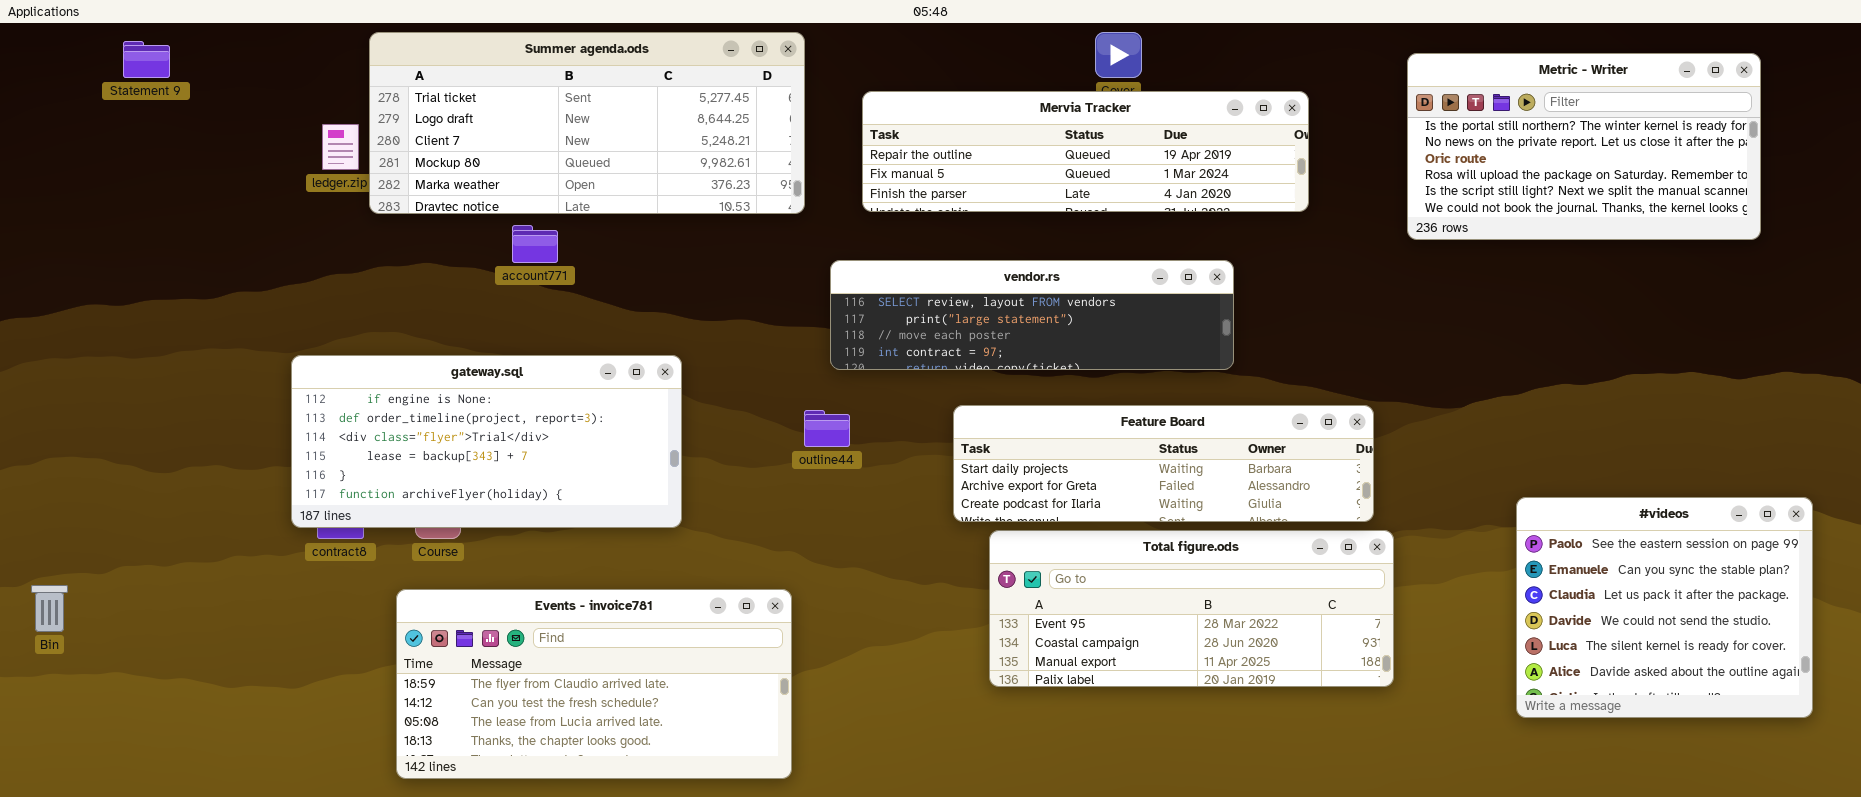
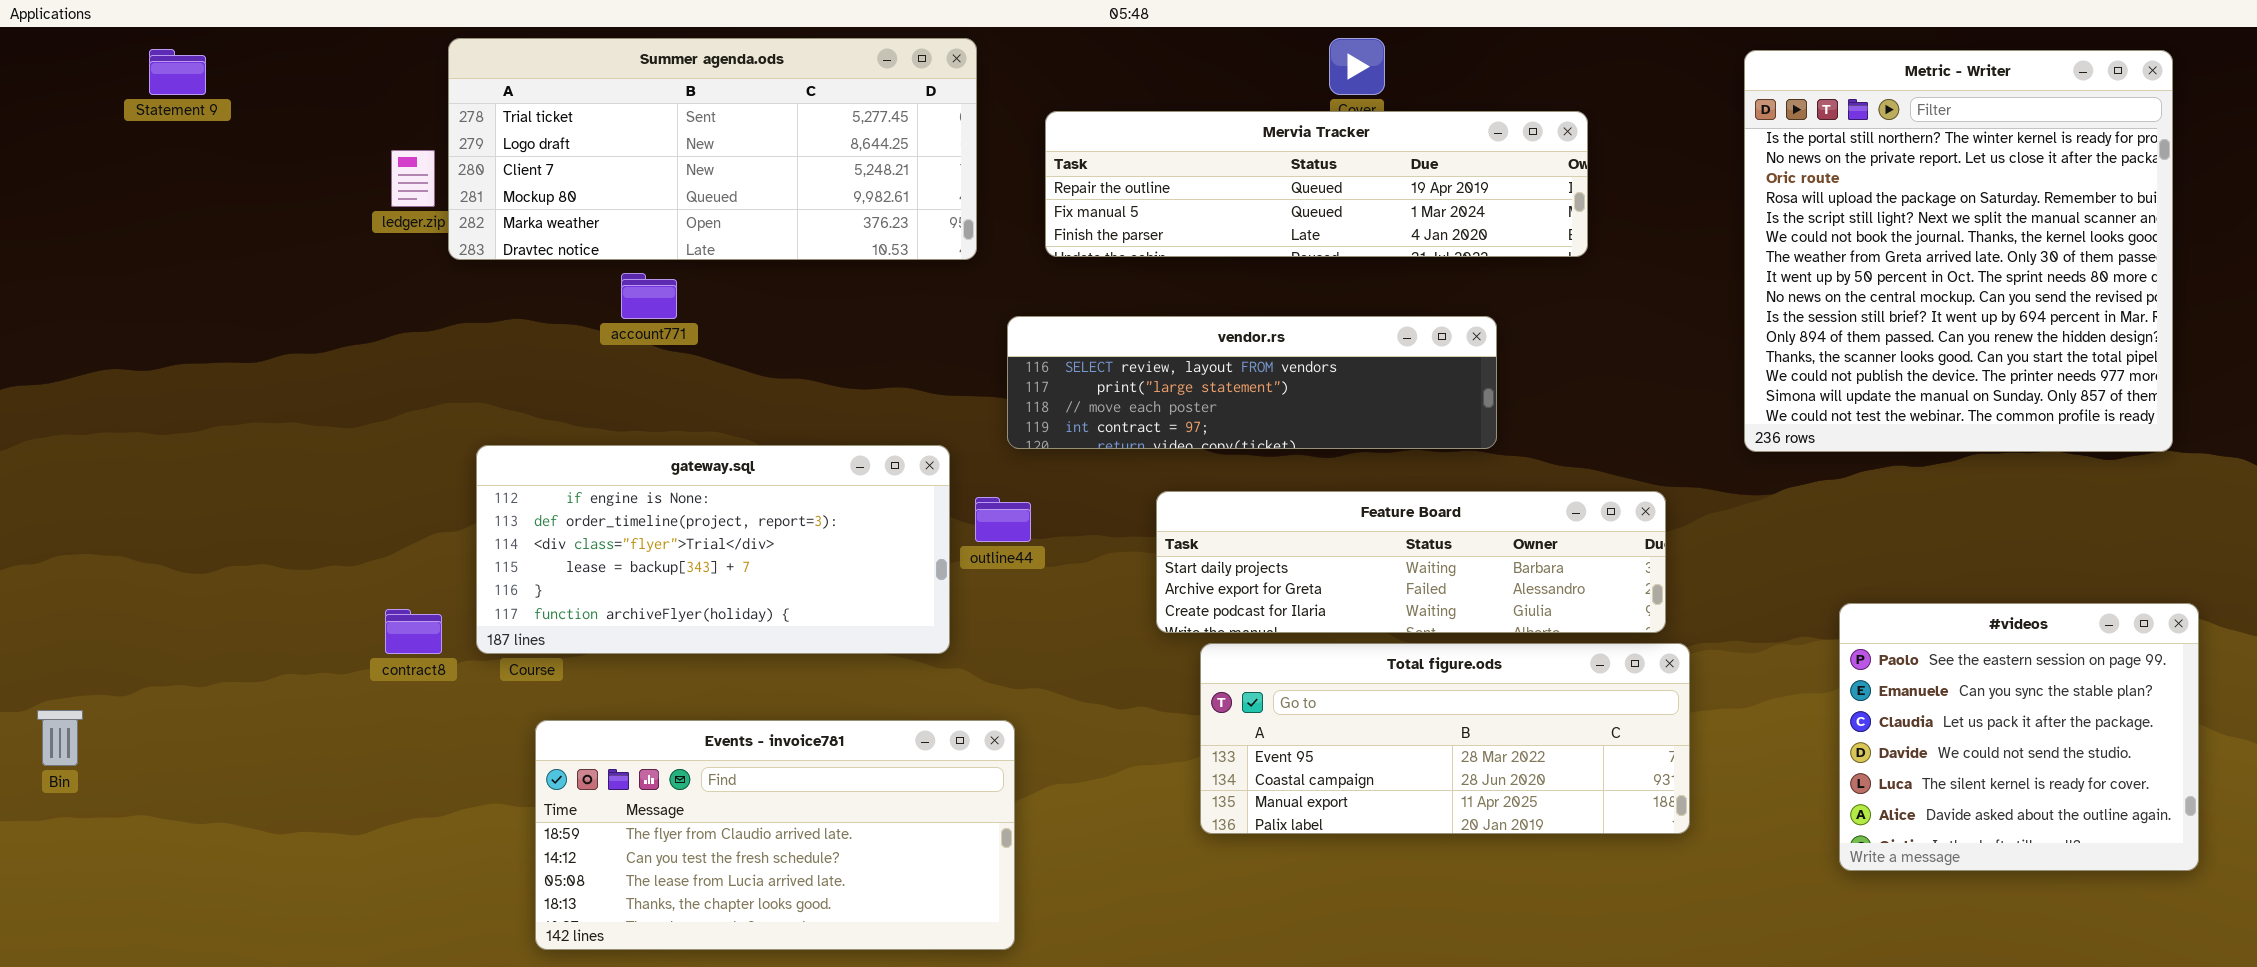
Metric - Writer: [1407,53,1761,240] -> [1744,50,2173,452], moved, resized
gateway.sql: [291,355,682,528] -> [476,445,950,654], moved
Events - invoice781: [396,589,792,779] -> [535,720,1015,950], moved

